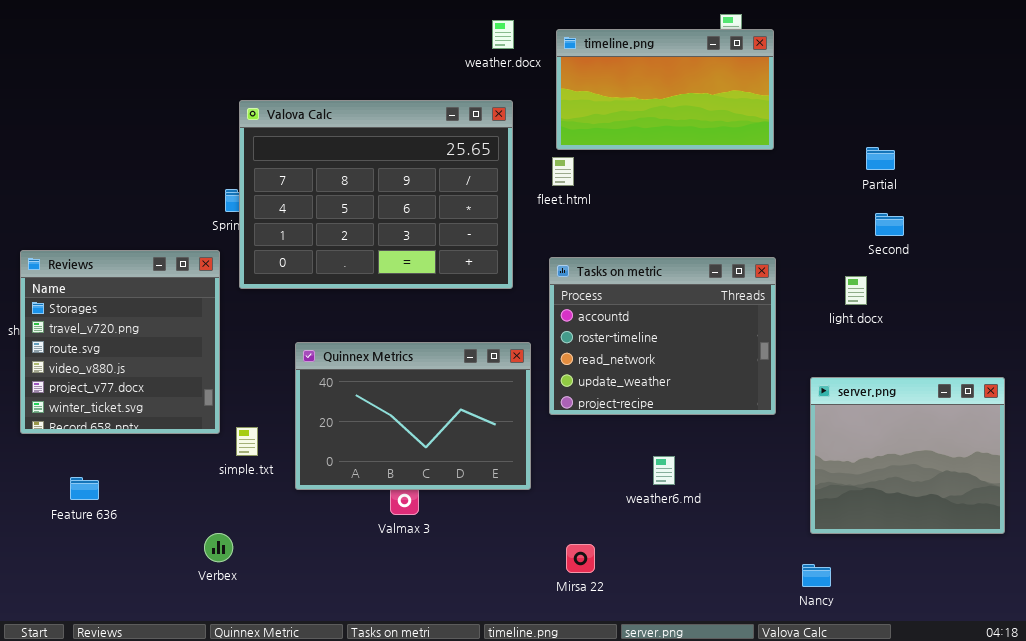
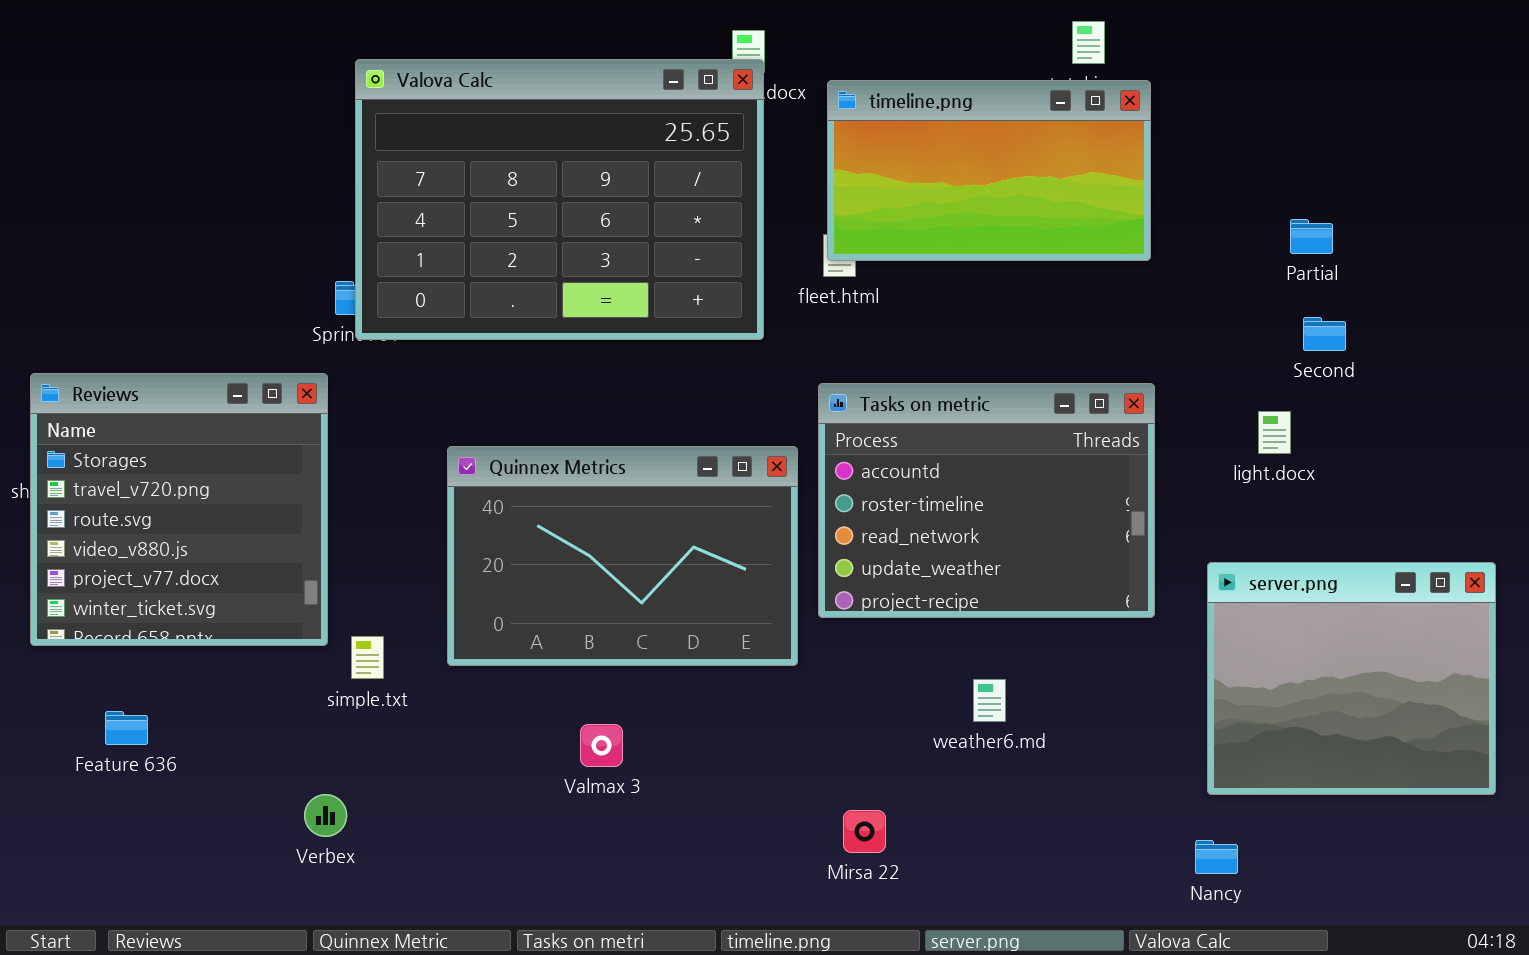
timeline.png: [556,29,774,150] -> [827,80,1151,261], moved
Valova Calc: [239,100,513,289] -> [355,59,764,340], moved
Quinnex Metrics: [295,342,531,490] -> [447,446,798,666], moved

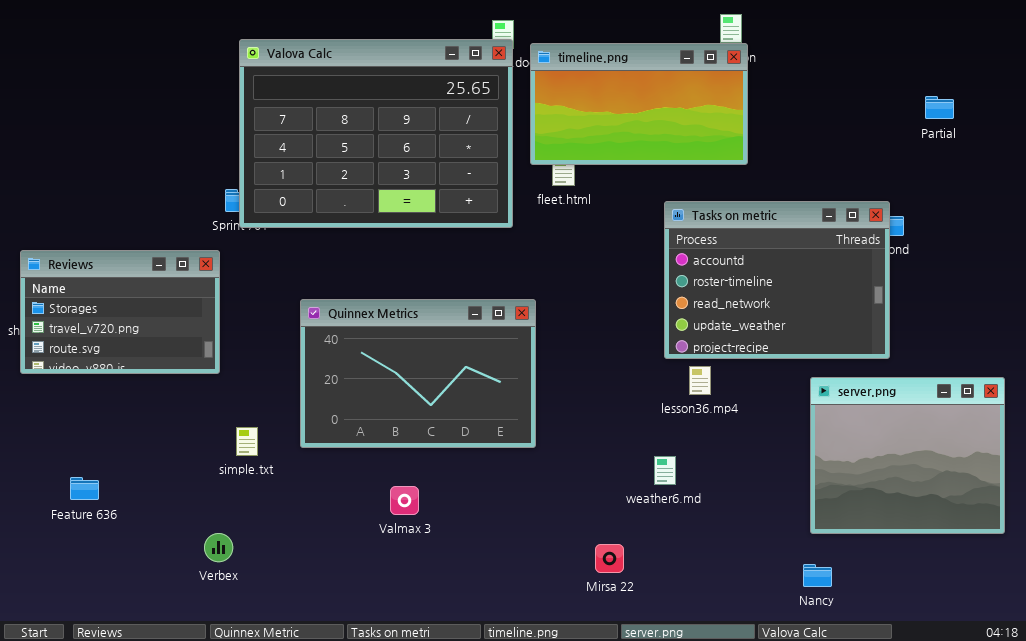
timeline.png: [827,80,1151,261] -> [530,43,748,165], moved
Partial: [1290,219,1333,254] -> [925,96,954,119], moved
Reviews: [30,373,328,646] -> [20,250,220,374], resized
Tasks on metric: [818,383,1155,618] -> [664,201,890,359], moved
Mirsa 22: [843,810,886,853] -> [595,544,624,573], moved

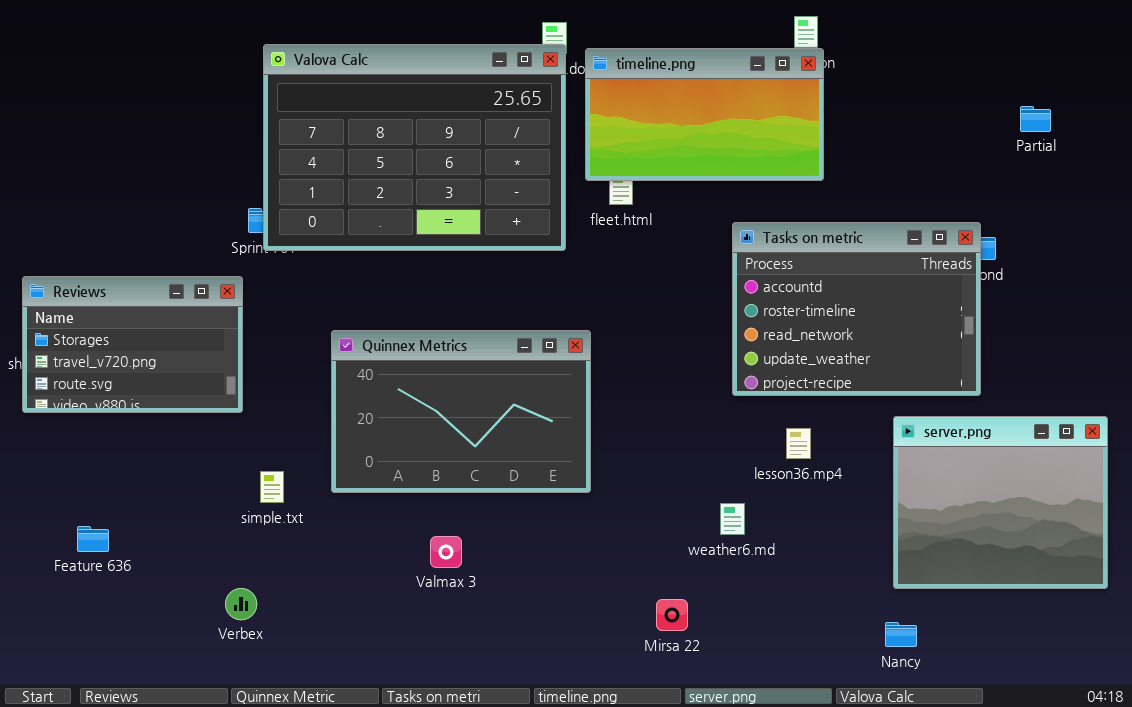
lesson36.mp4: [689,366,711,395] -> [786,428,811,459], moved

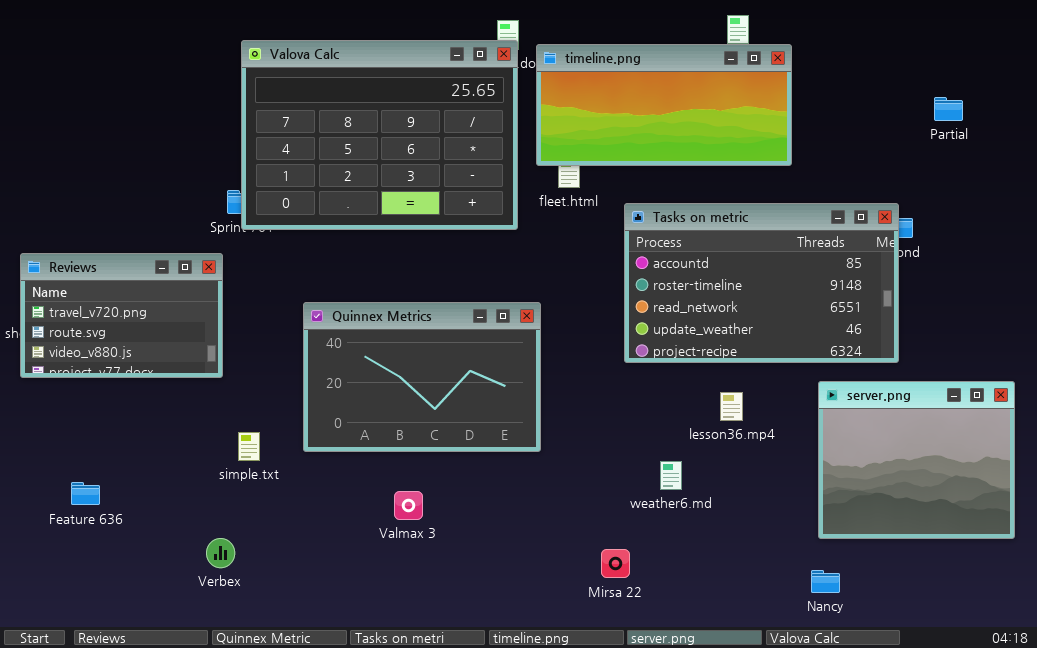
timeline.png: [585,48,824,181] -> [536,44,792,166], resized
Tasks on metric: [732,222,981,396] -> [624,203,899,363], resized
Reviews: [22,276,243,413] -> [20,253,223,378], scrolled down 1 row

